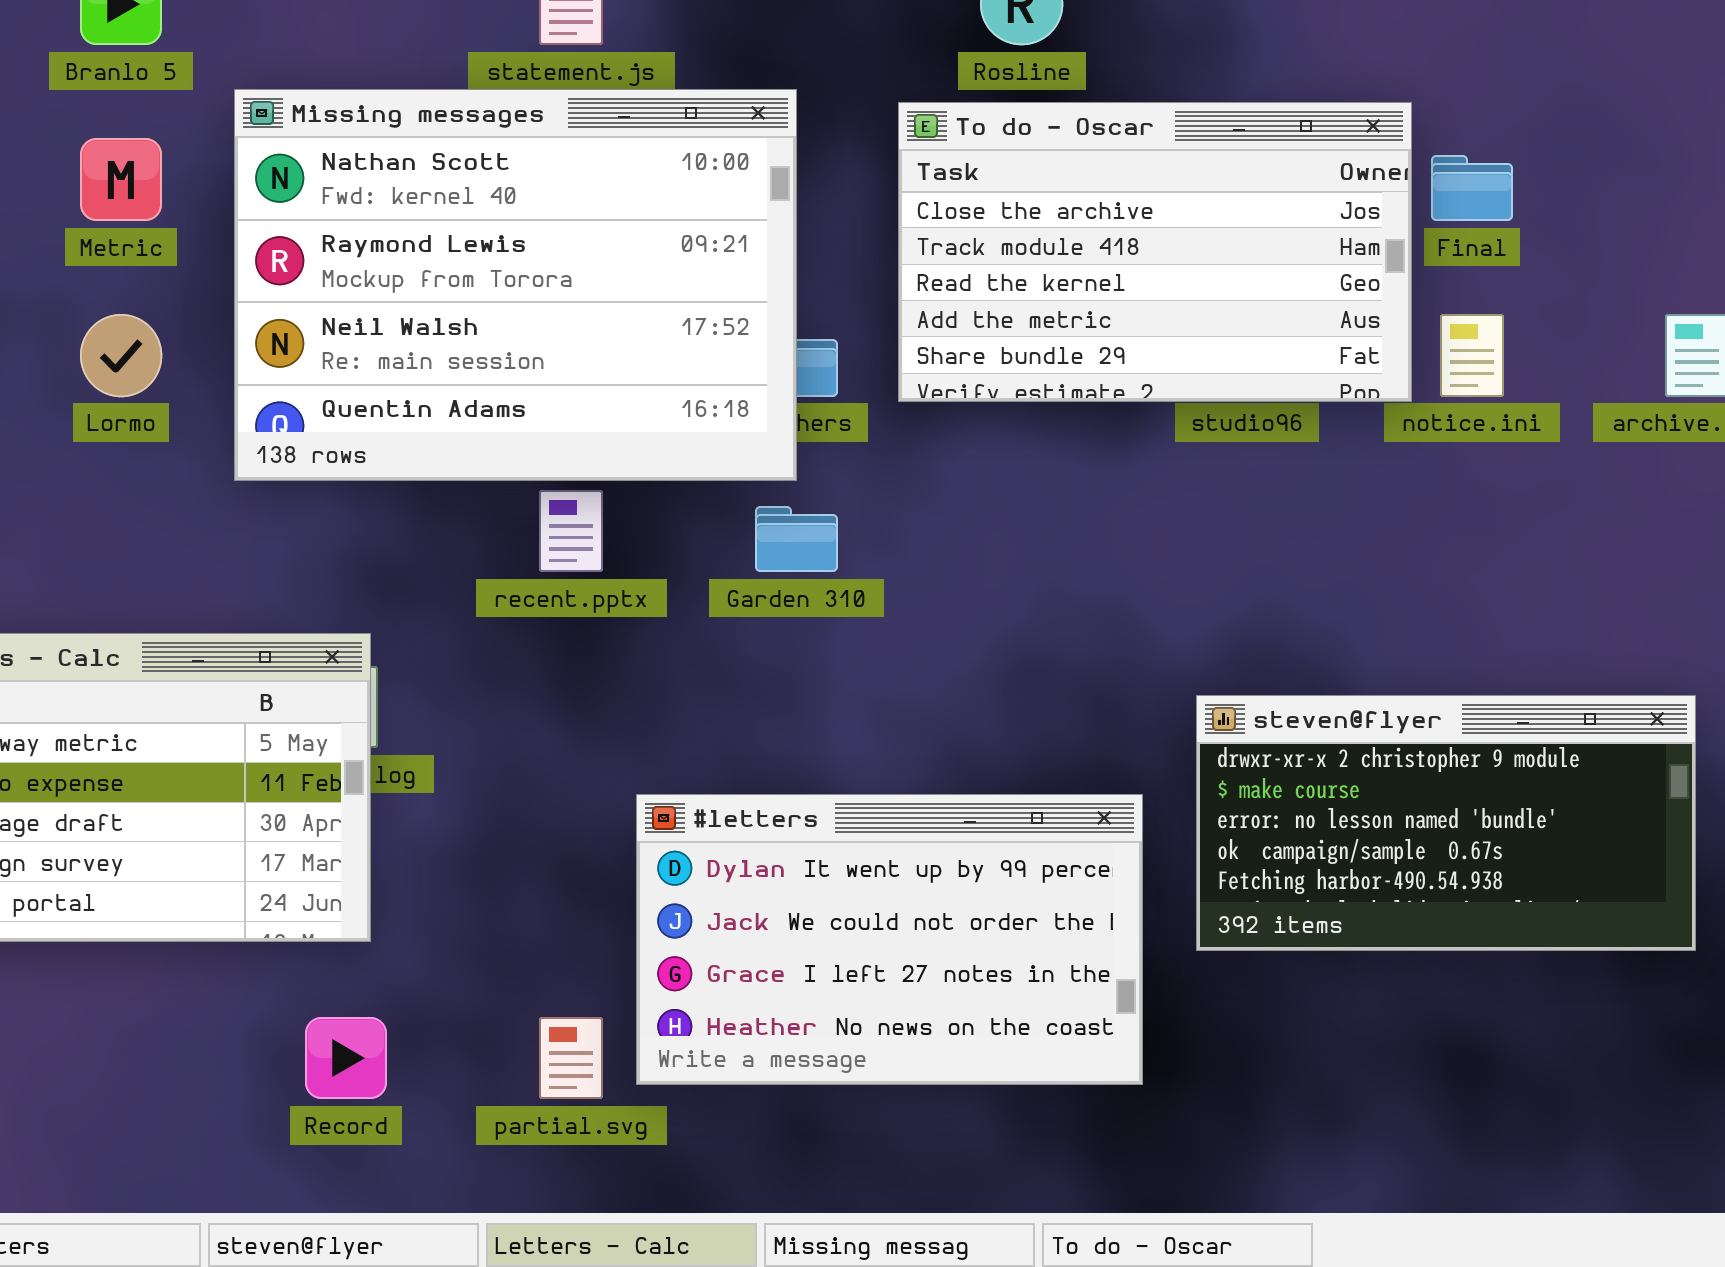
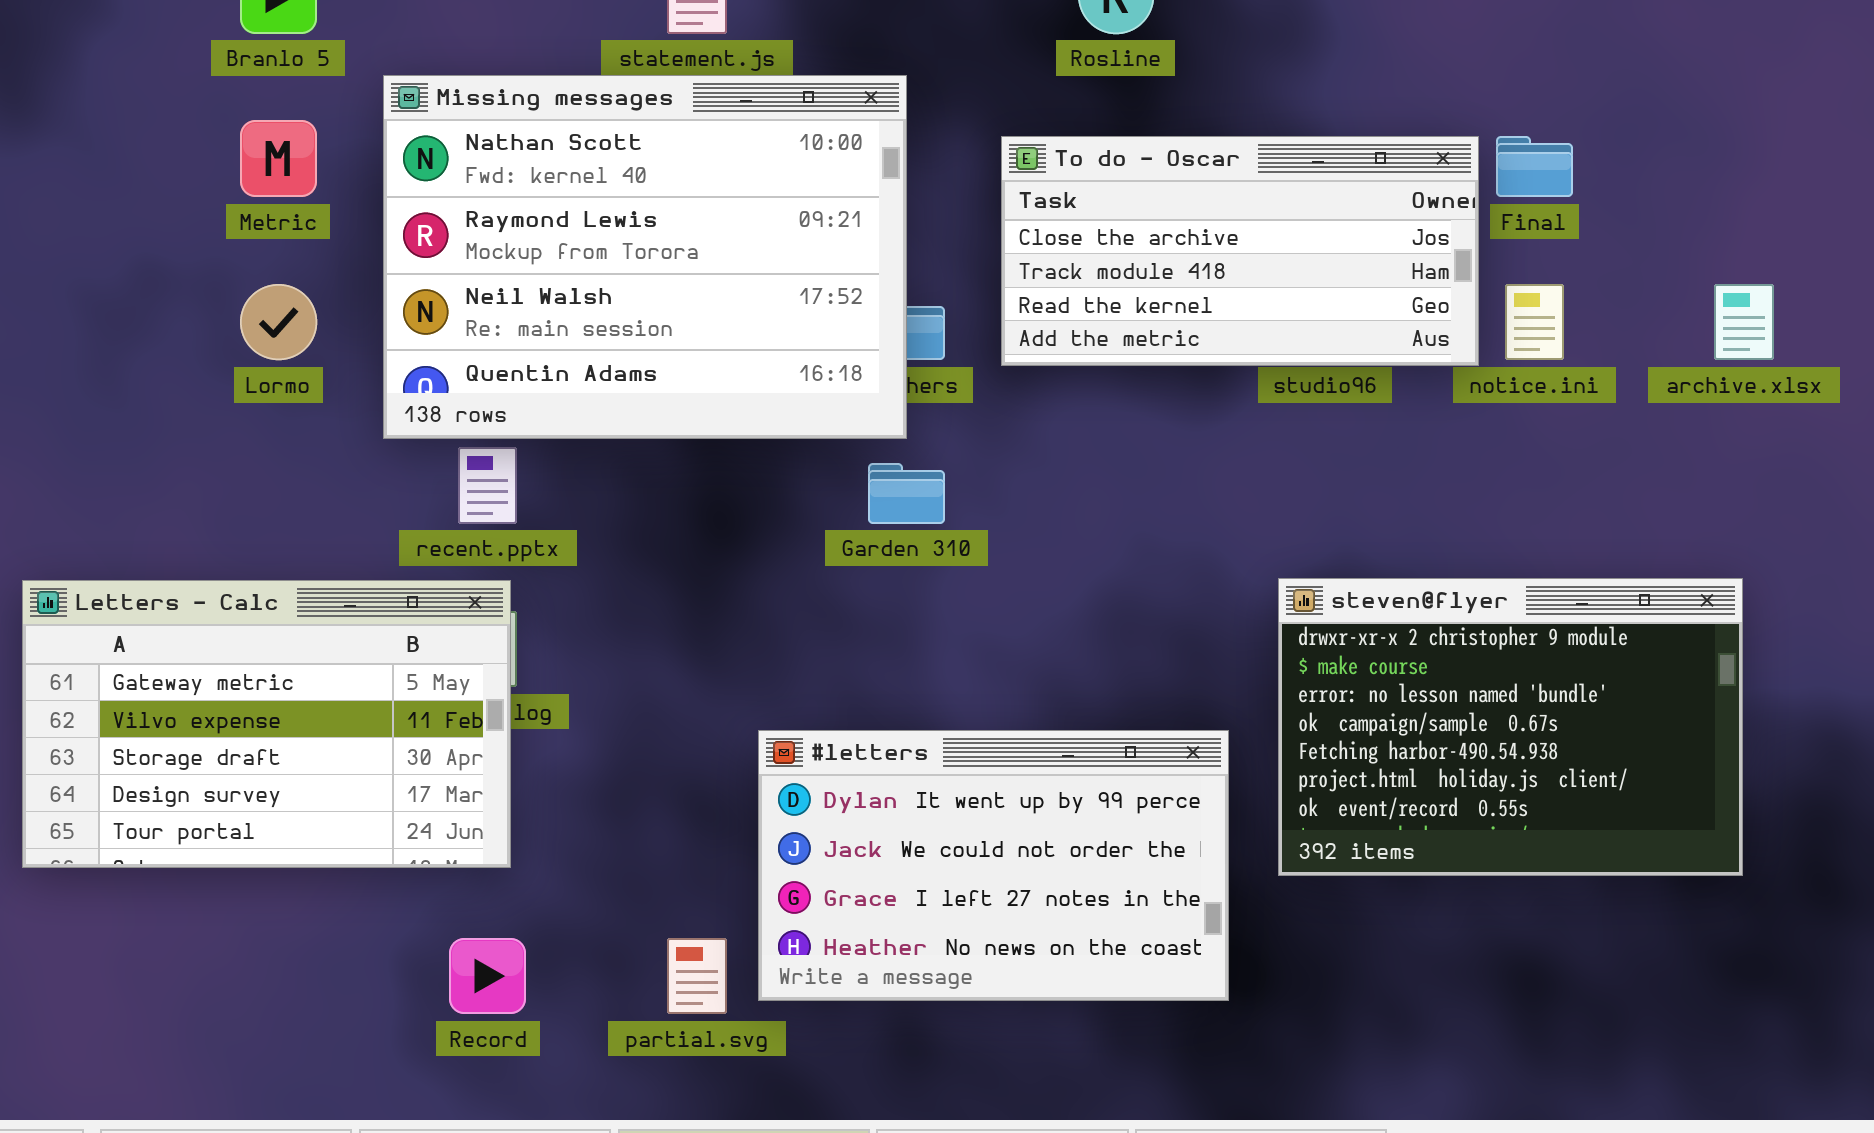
To do - Oscar: [898,102,1412,402] -> [1001,136,1479,366], resized
recent.pptx: [539,490,603,572] -> [458,447,517,524], moved
steven@flyer: [1196,695,1696,951] -> [1278,578,1743,876], resized

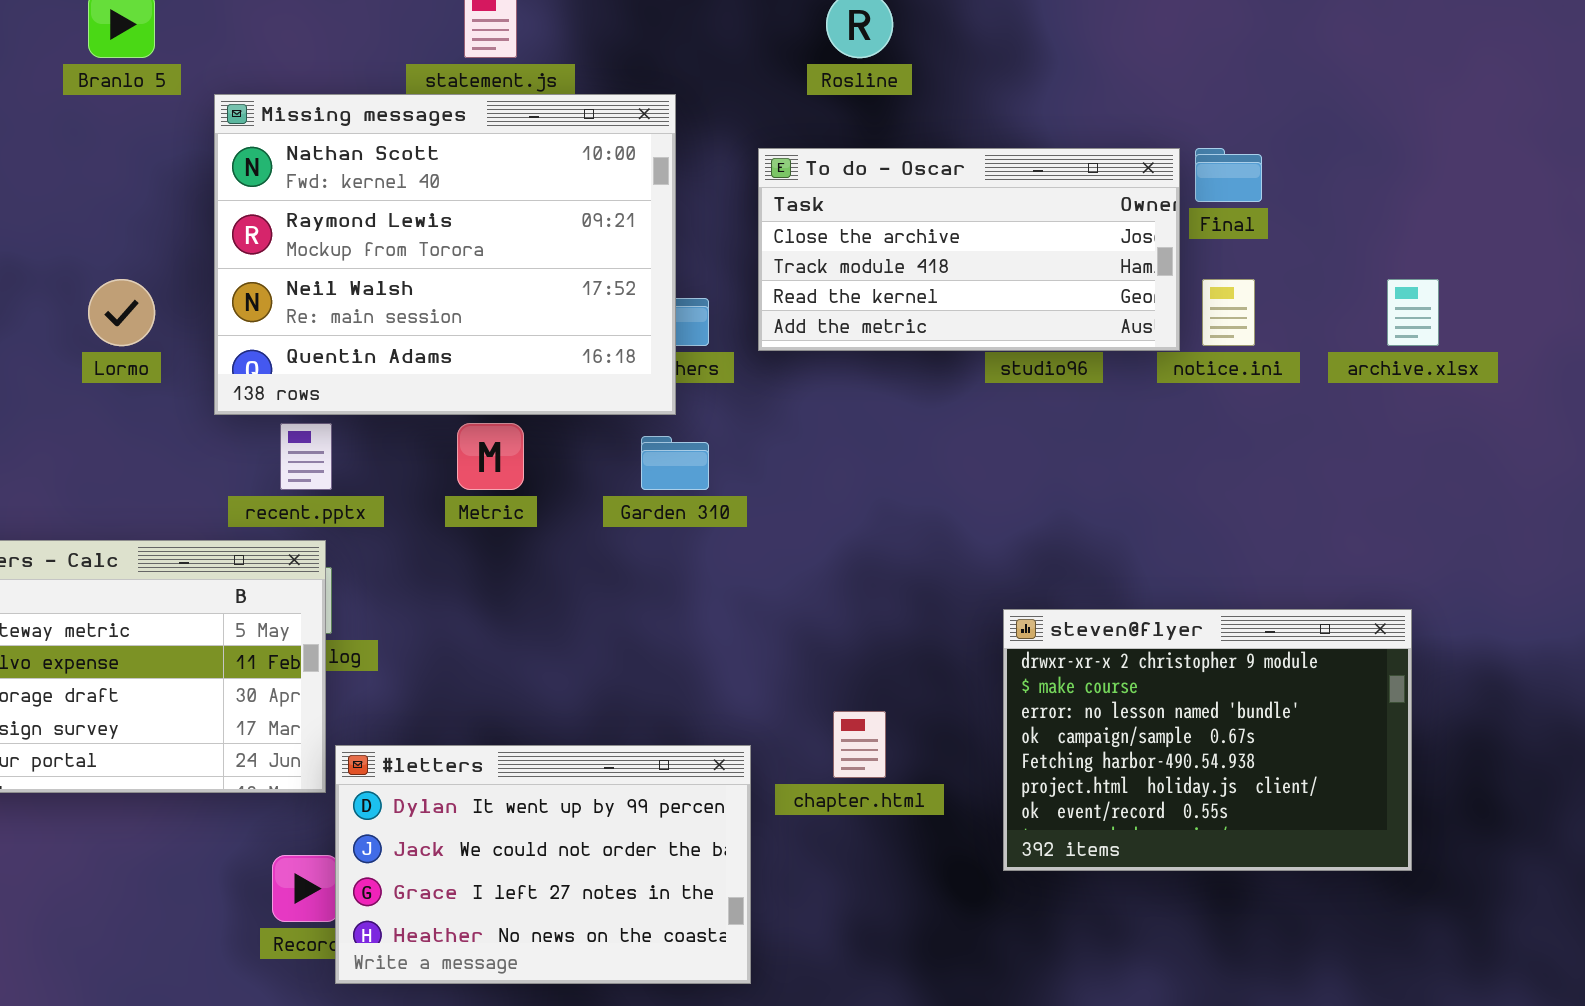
Metric: [240,120,317,197] -> [457,423,524,490], moved
steven@flyer: [1278,578,1743,876] -> [1003,609,1412,871], moved
#letters: [758,730,1229,1001] -> [335,745,751,984], moved

